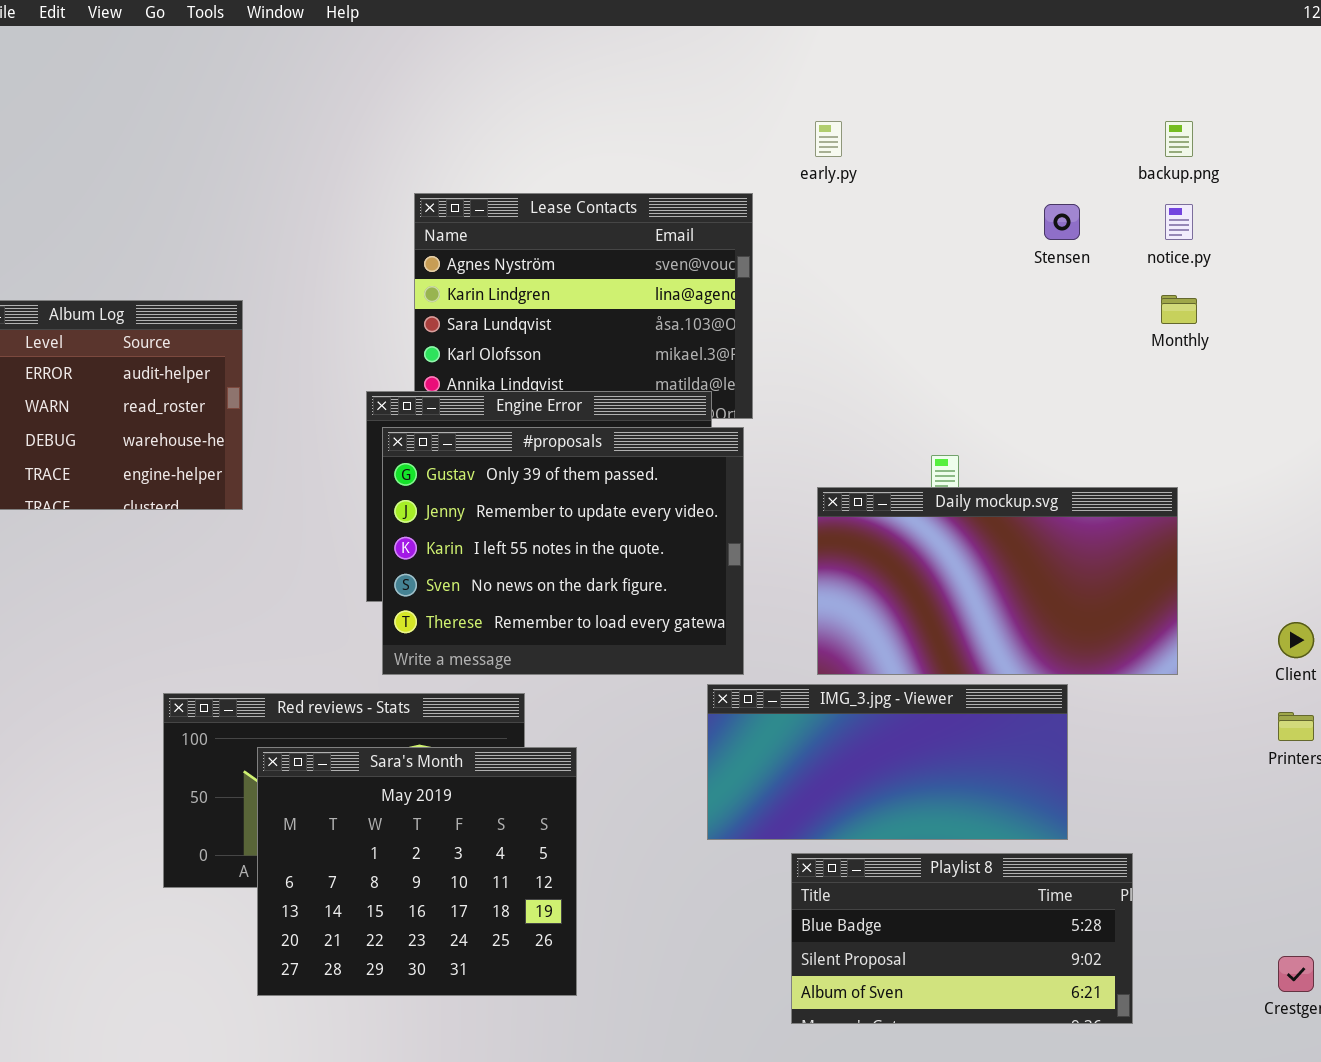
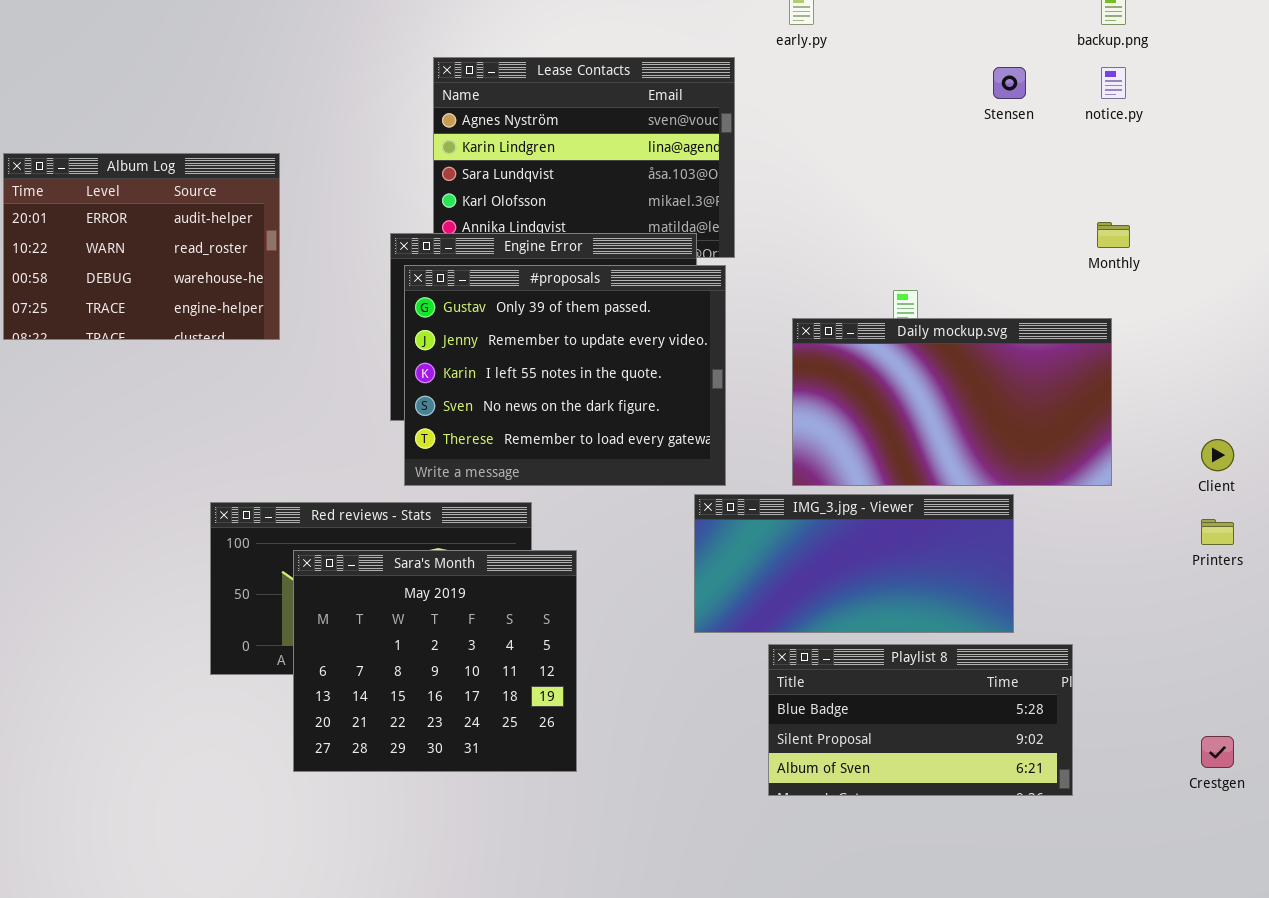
Monthly: [1161,295,1197,324] -> [1097,222,1130,248], moved

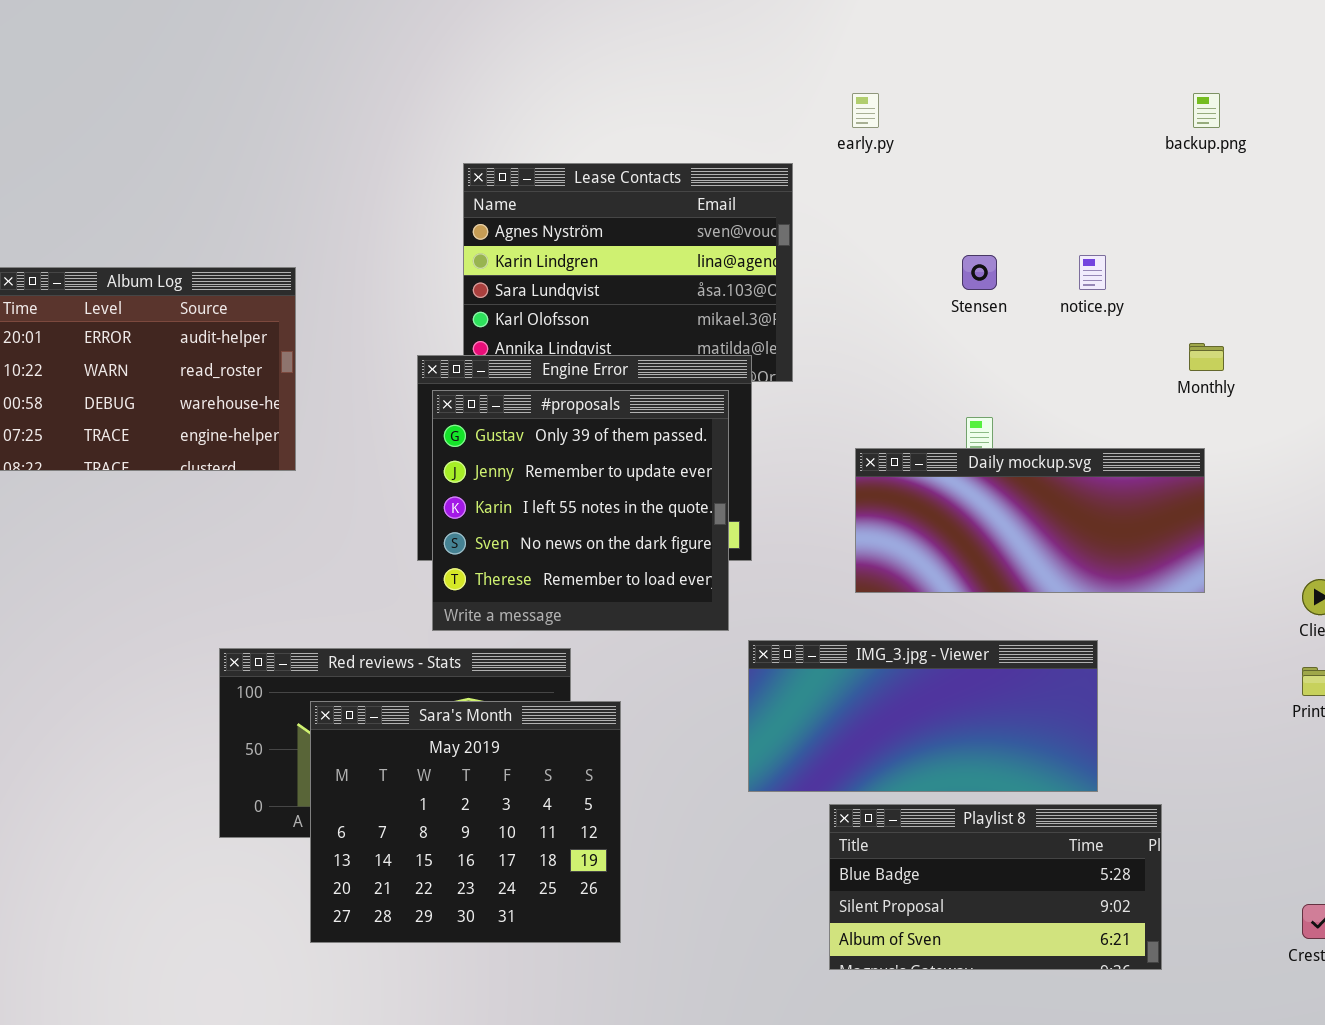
Stensen: [993,67,1026,99] -> [962,255,997,290], moved
notice.py: [1101,67,1126,99] -> [1079,255,1106,290], moved
#proposals: [404,265,726,486] -> [432,390,729,631], resized
Daily mockup.svg: [792,318,1112,486] -> [855,448,1205,593], resized

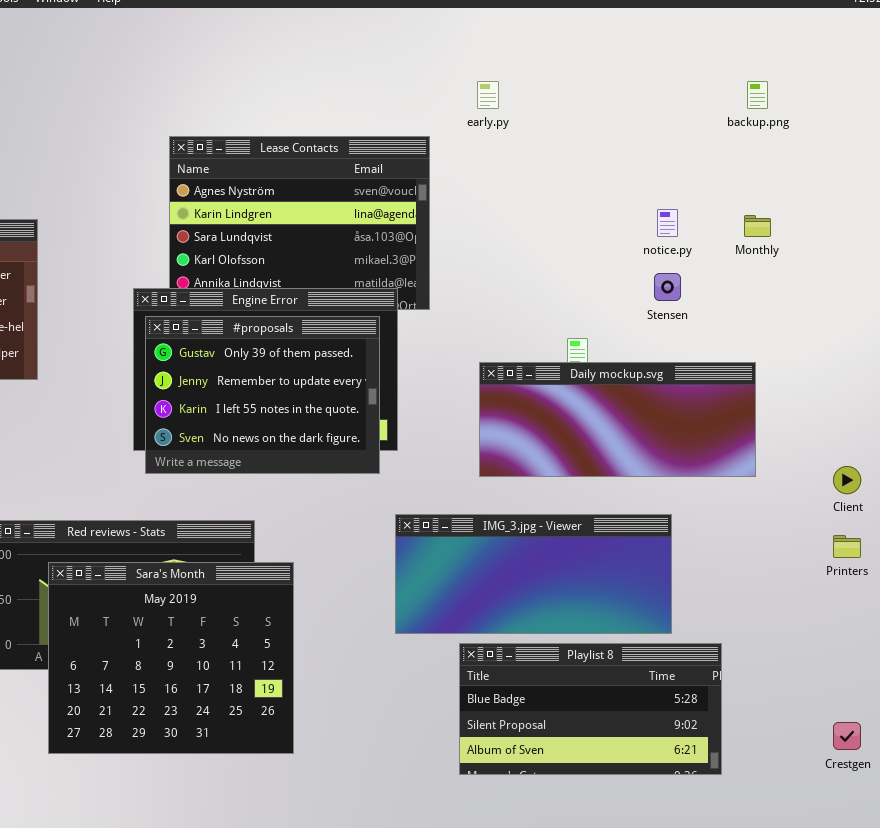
Stensen: [962,255,997,290] -> [654,273,681,301], moved
Monthly: [1189,343,1224,371] -> [744,215,771,237], moved
#proposals: [432,390,729,631] -> [145,316,380,474], resized

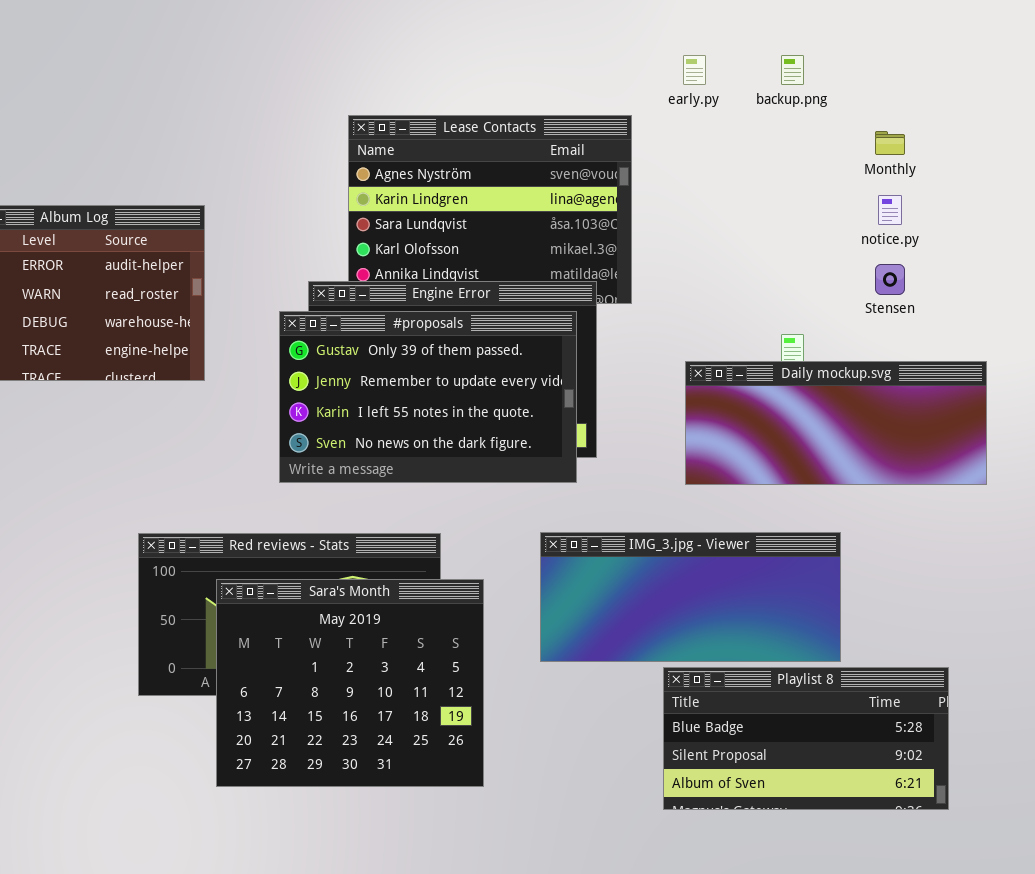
backup.png: [747,81,768,109] -> [781,55,804,85], moved
Monthly: [744,215,771,237] -> [875,131,905,155], moved
#proposals: [145,316,380,474] -> [279,311,577,483], resized
IMG_3.jpg - Viewer: [395,514,672,634] -> [540,532,841,662], moved

